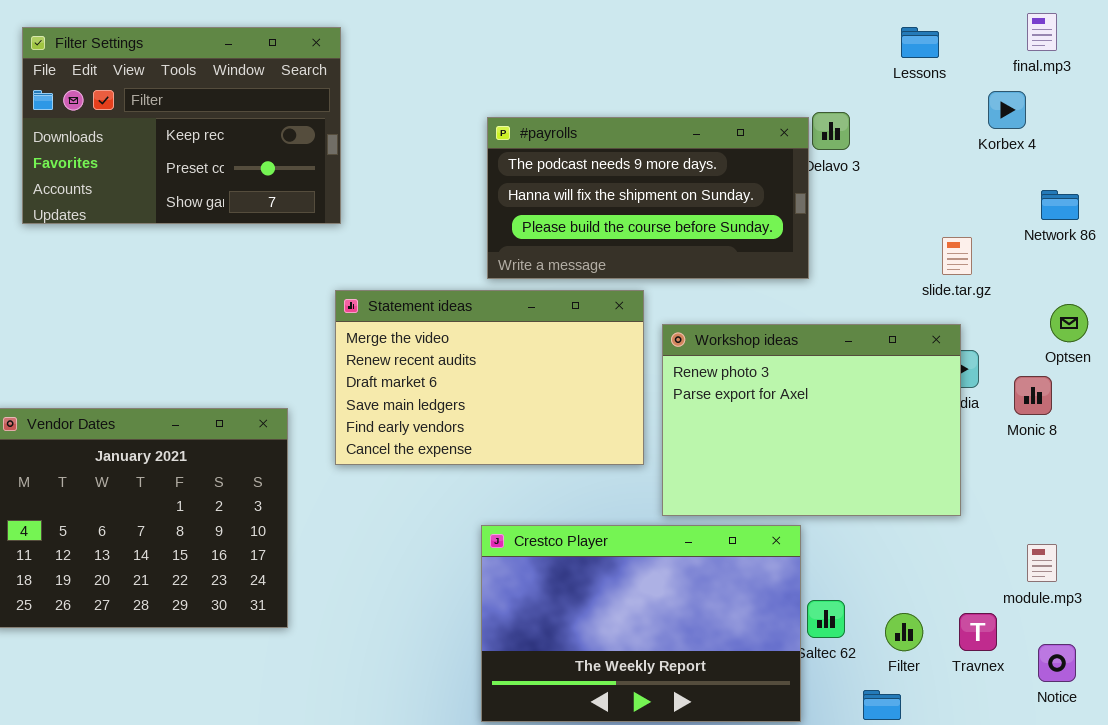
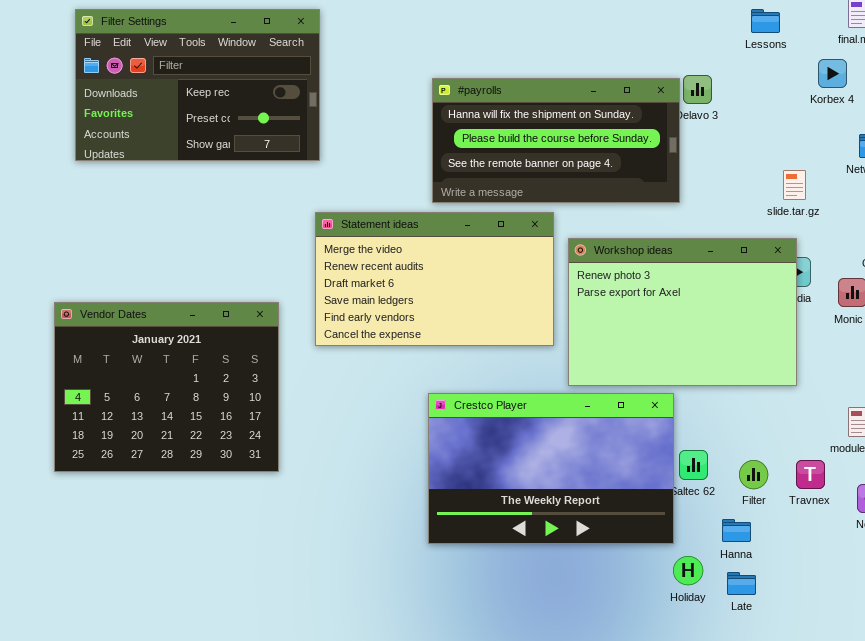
#payrolls: [487,117,809,279] -> [432,78,680,203], scrolled down 1 row

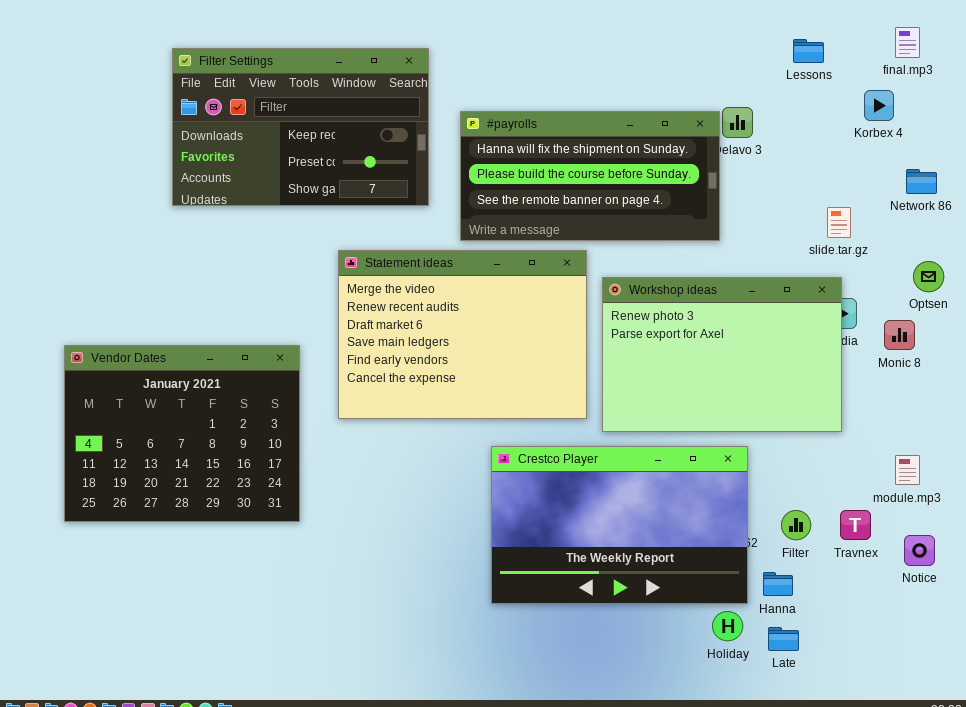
Filter Settings: [75,9,320,161] -> [172,48,429,206], moved
Statement ideas: [315,212,554,346] -> [338,250,587,419], resized
Crestco Player: [428,393,674,544] -> [491,446,748,604], moved

